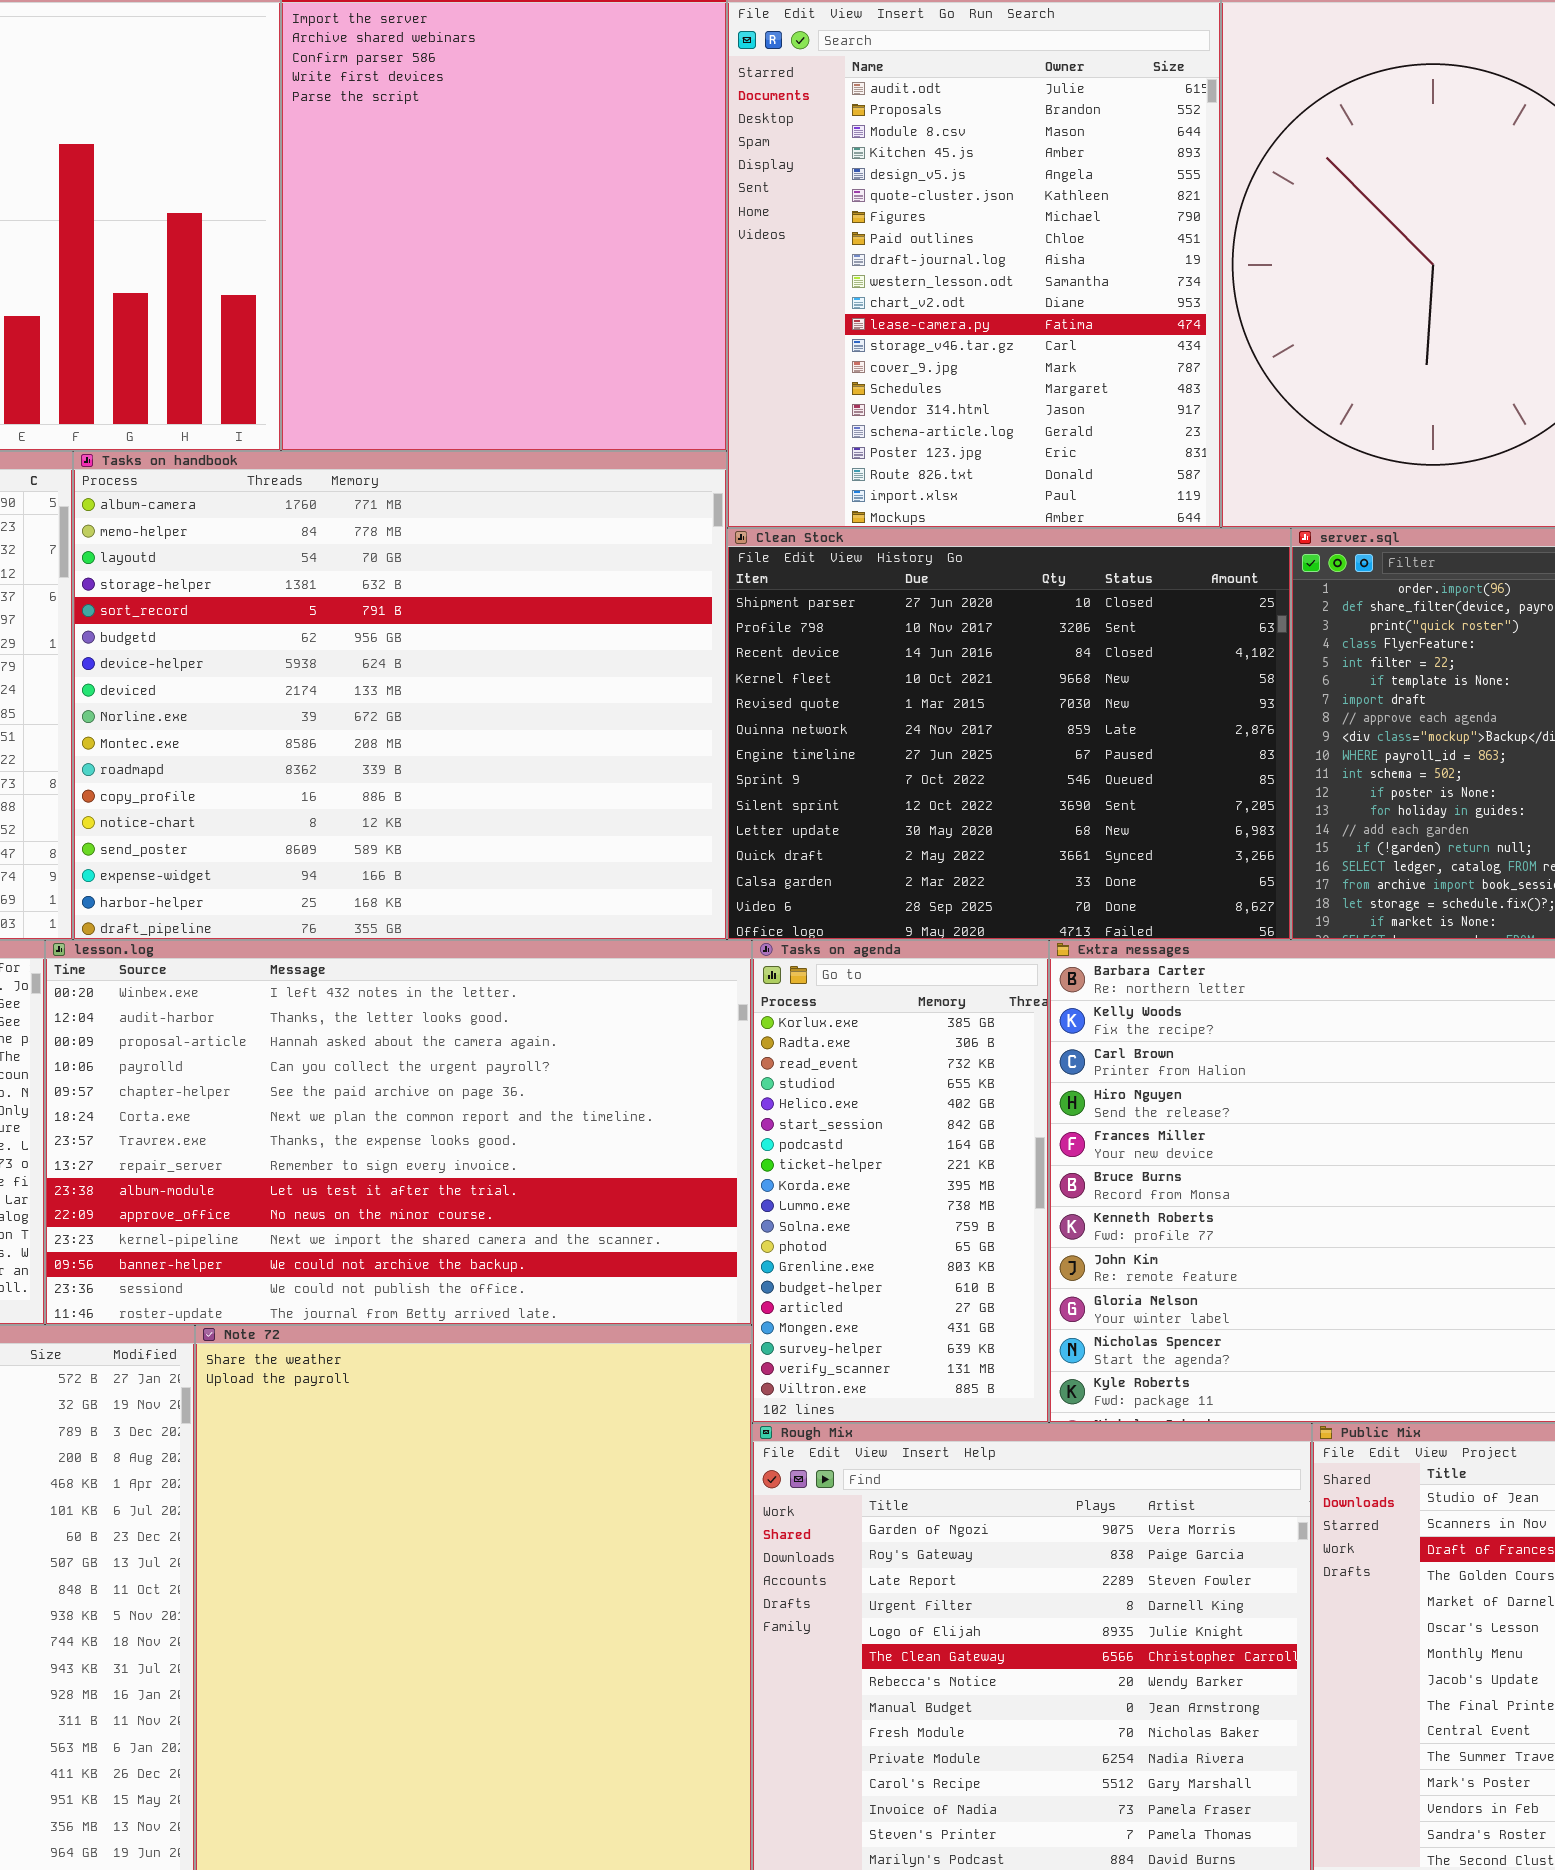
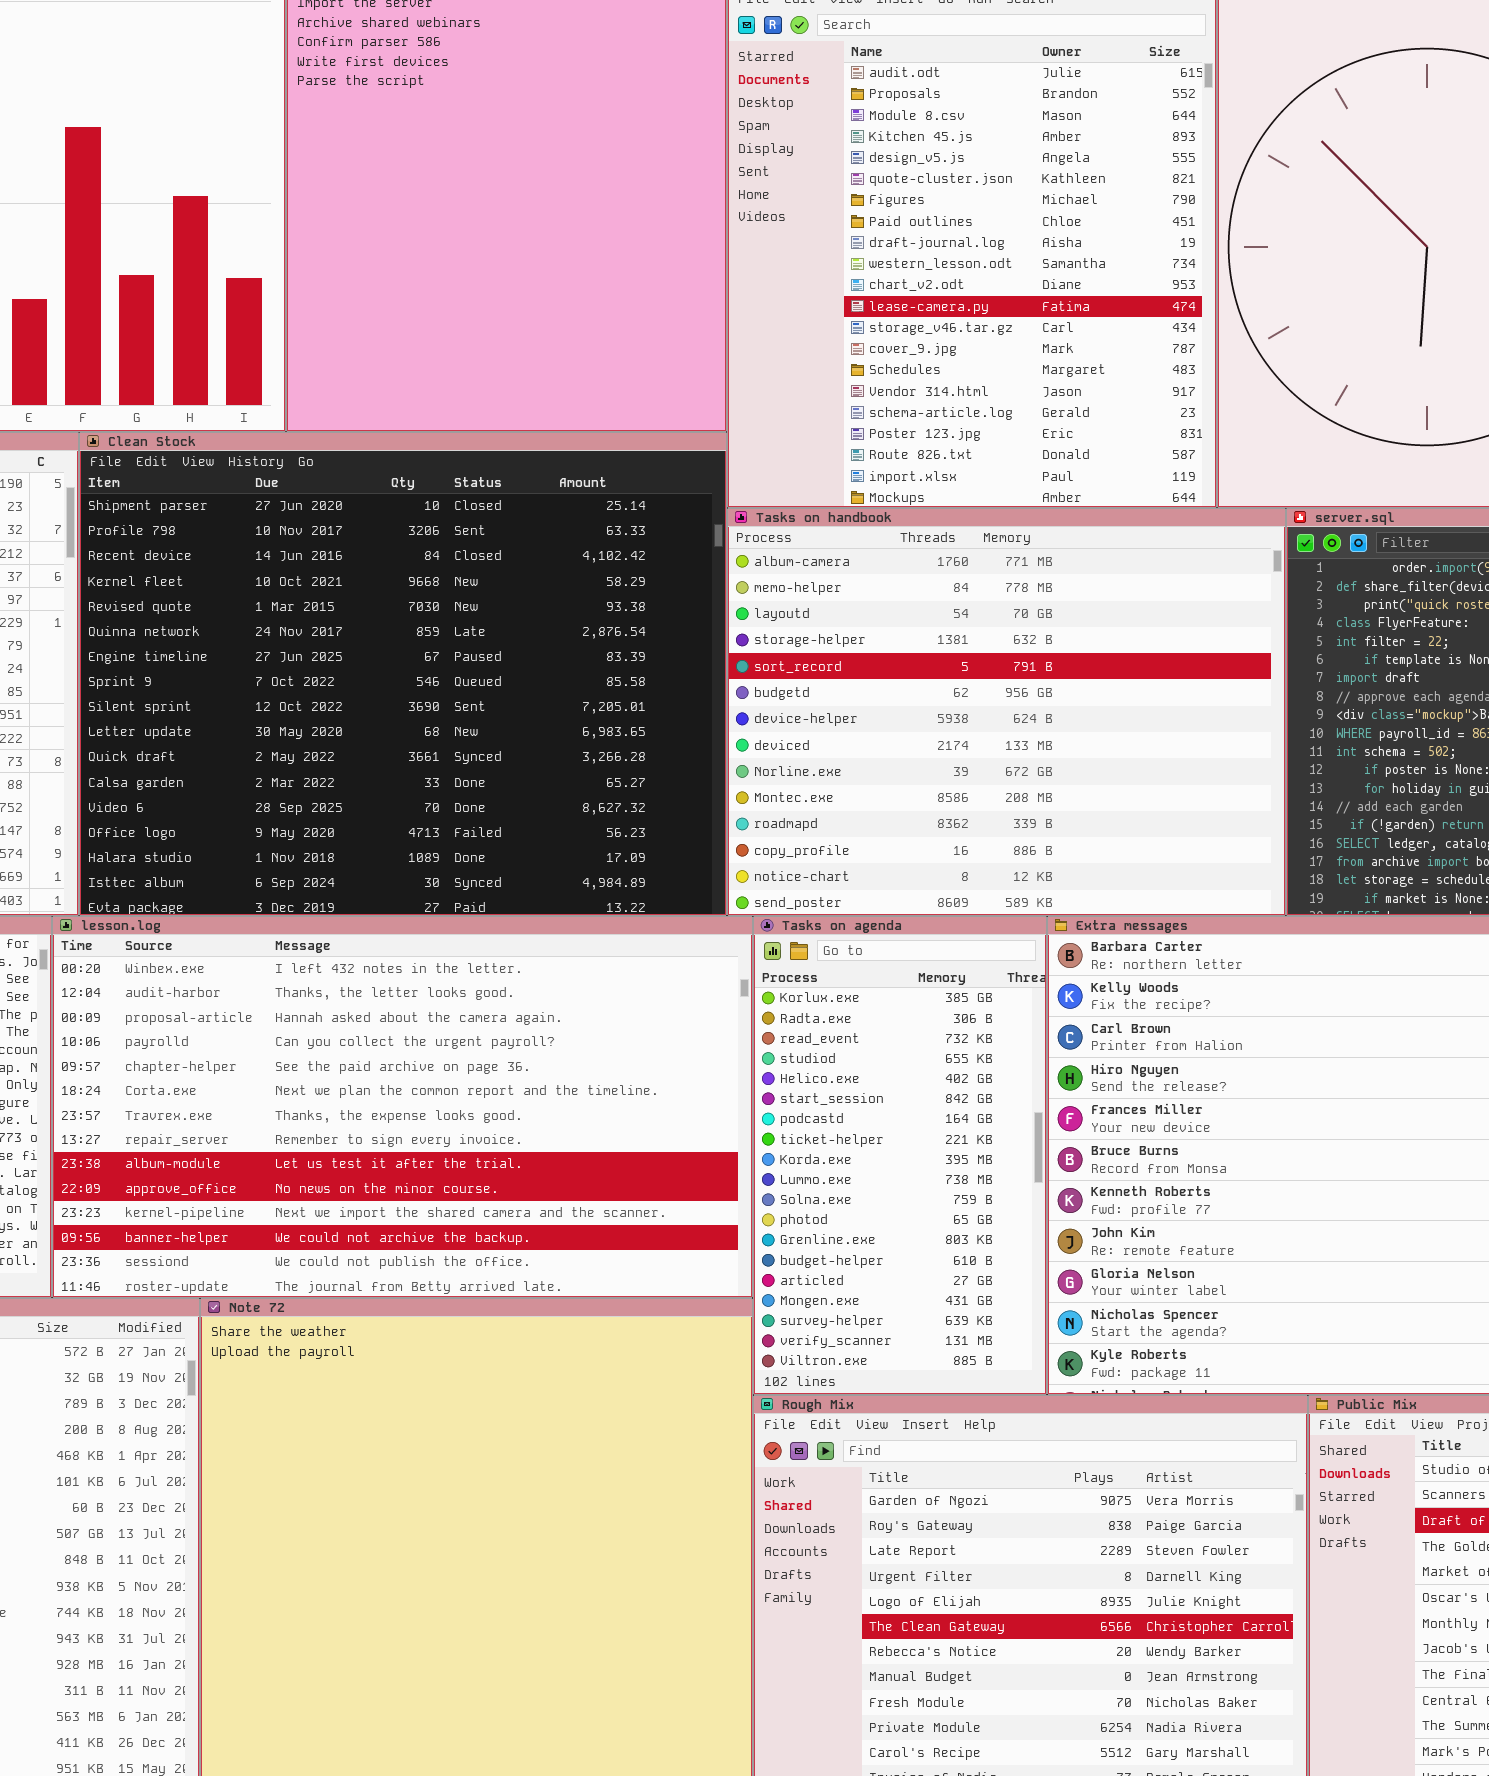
Tasks on handbook: [73,451,727,940] -> [727,508,1286,916], moved, resized
Clean Stock: [727,528,1291,940] -> [79,432,727,916], moved, resized

